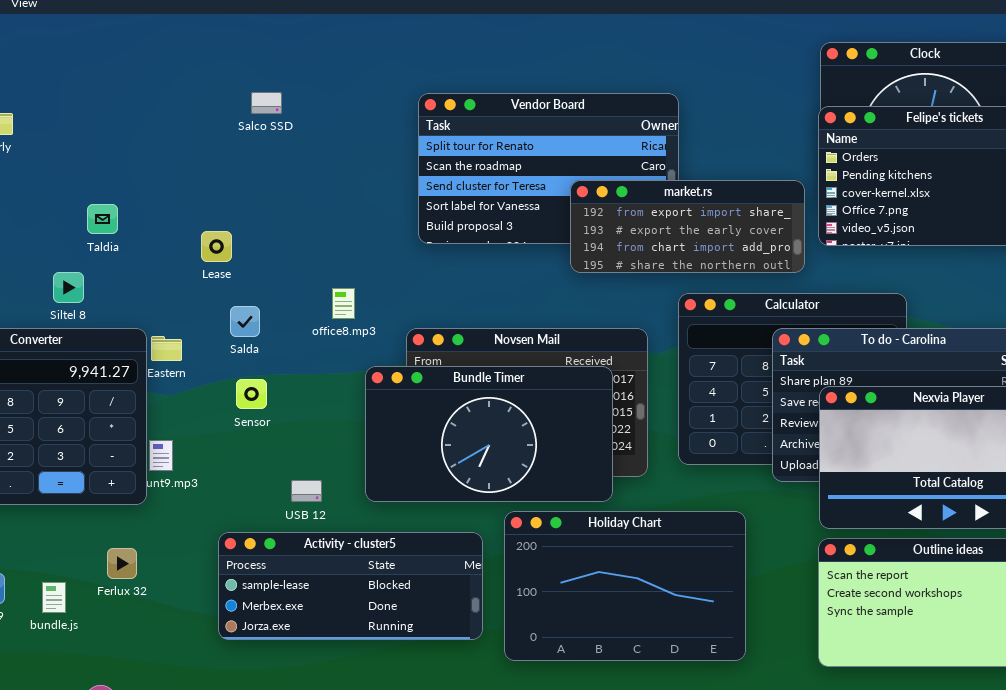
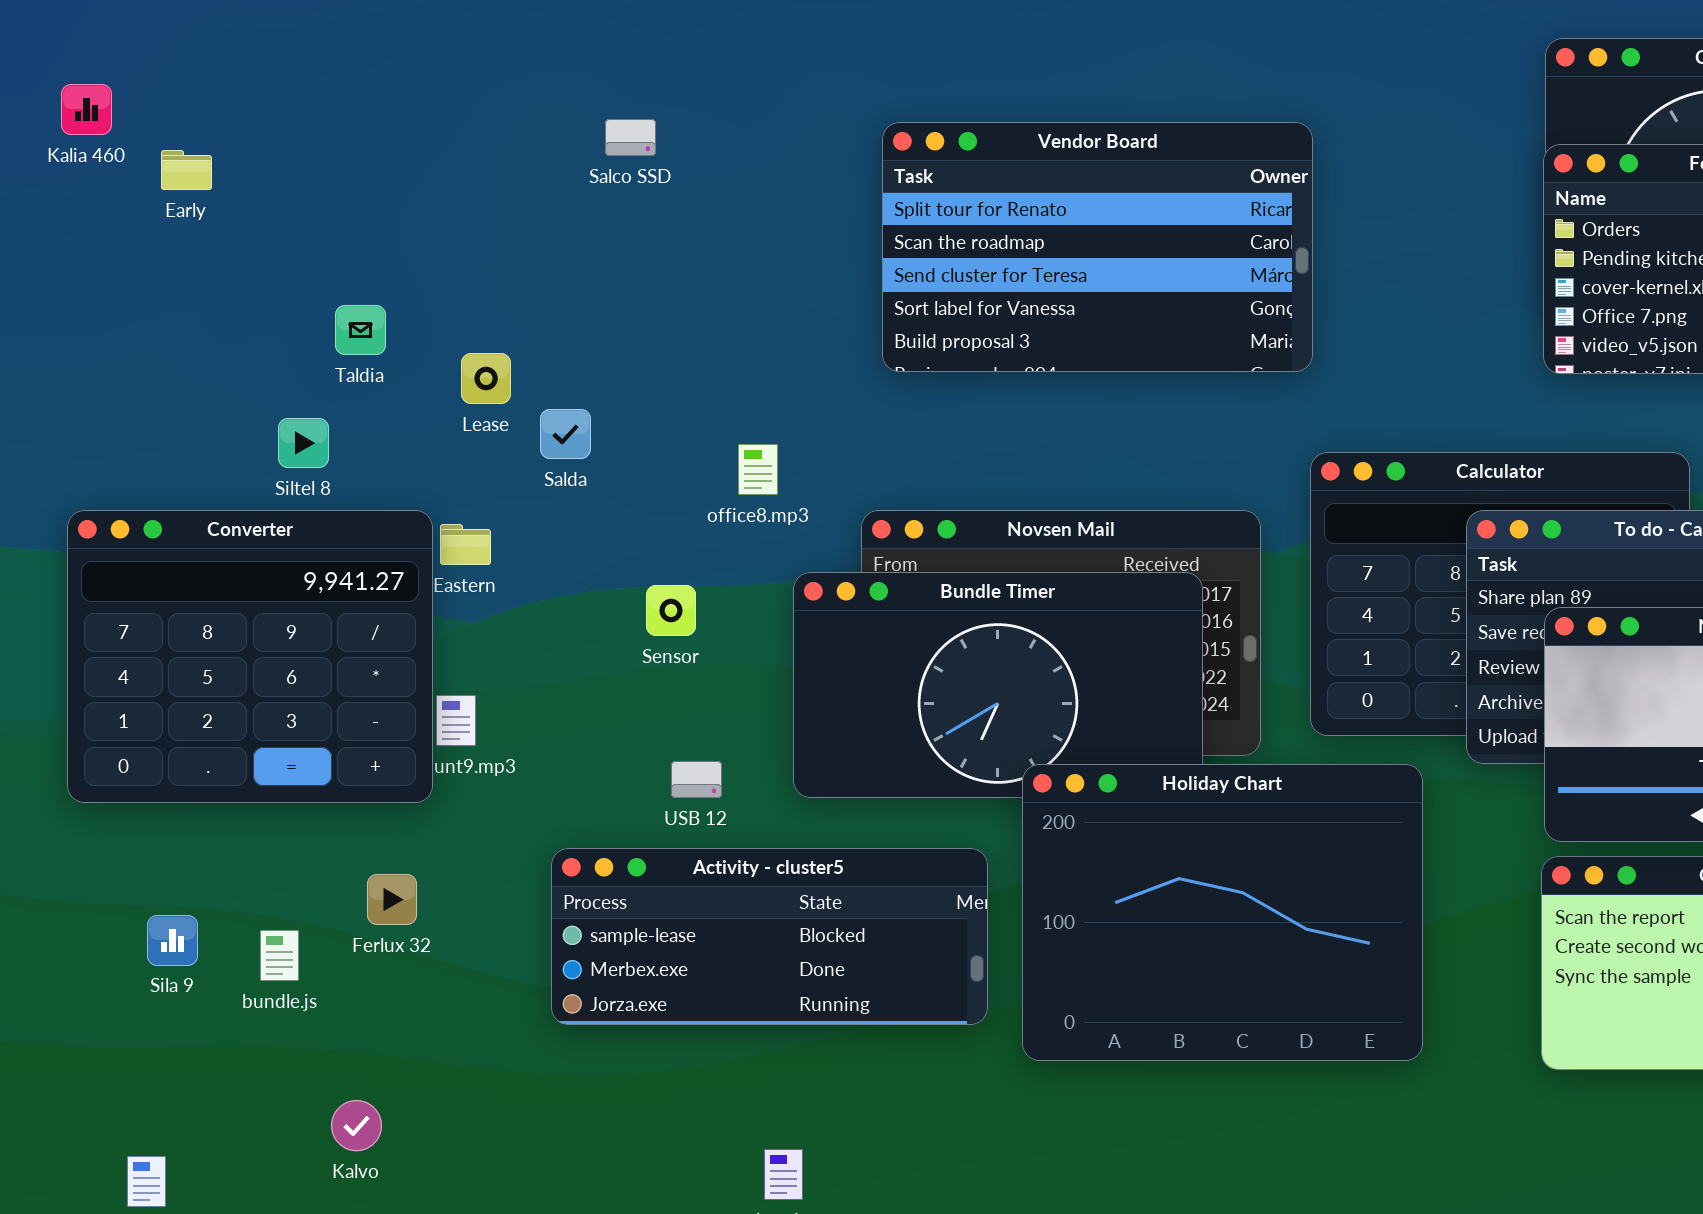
market.rs: [570,180,805,273] -> none, closed
Lease: [201,231,232,262] -> [461,353,511,404], moved
Salda: [230,306,260,337] -> [540,409,591,459], moved
Sensor: [236,379,267,409] -> [646,585,696,636], moved
Holiday Chart: [504,511,746,661] -> [1022,764,1423,1061], resized

